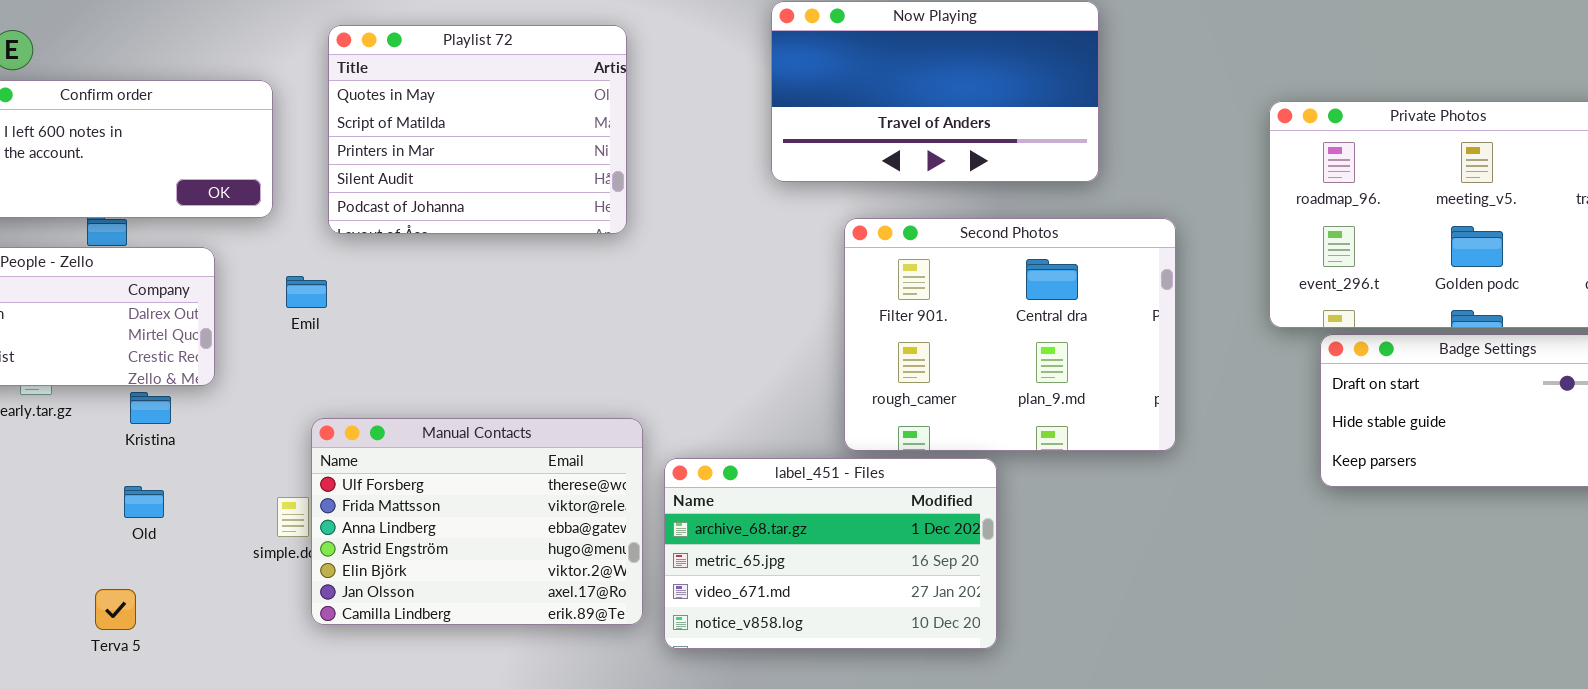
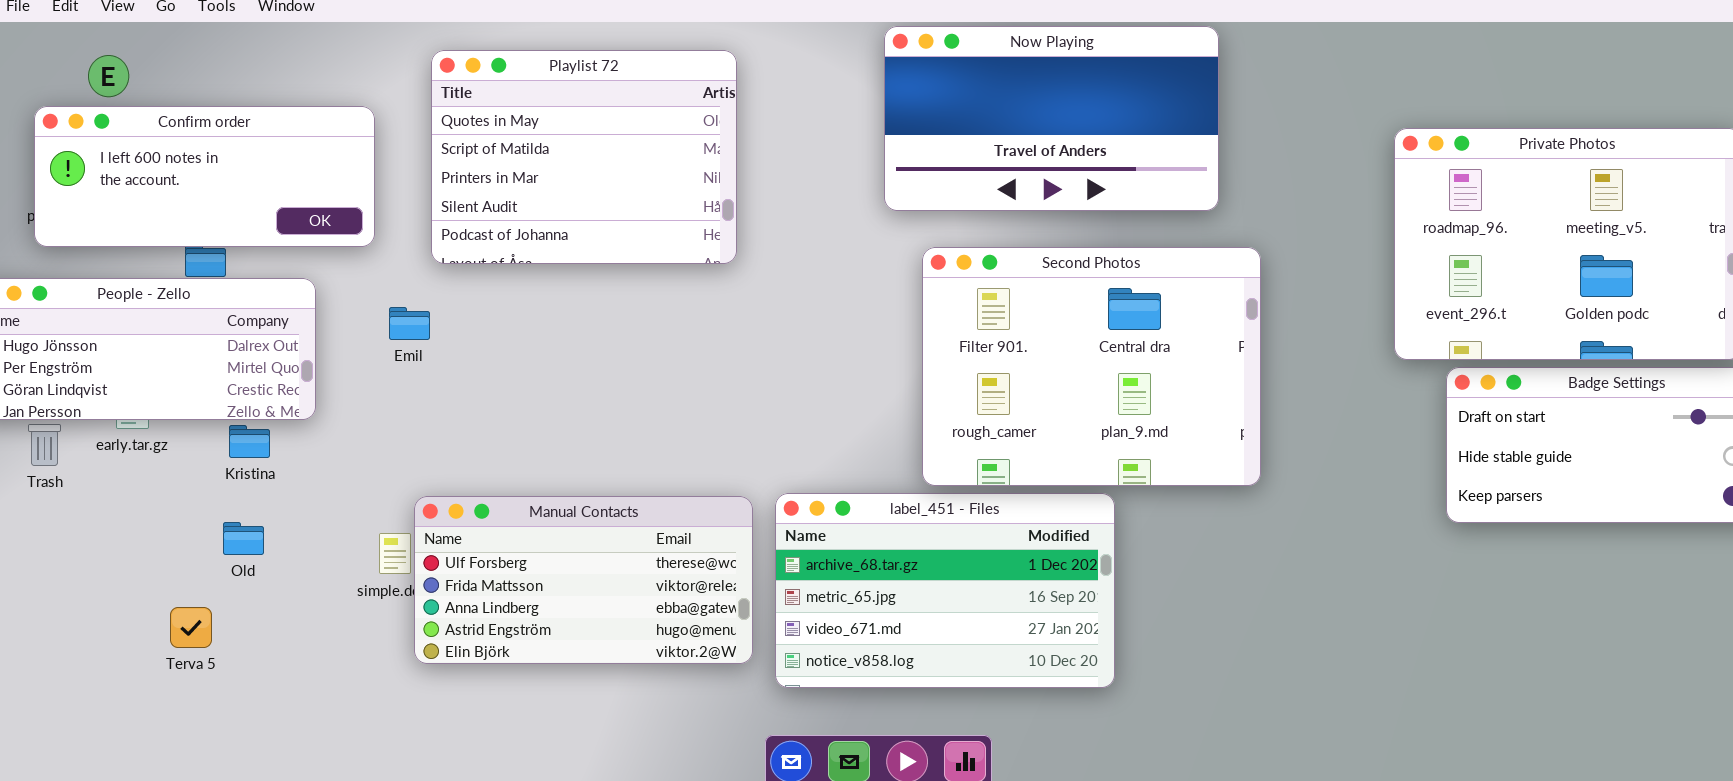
Second Photos: [844,218,1176,451] -> [922,247,1261,486], moved
Manual Contacts: [311,418,643,625] -> [414,496,753,664], resized
Terva 5: [95,589,136,630] -> [170,607,212,648], moved

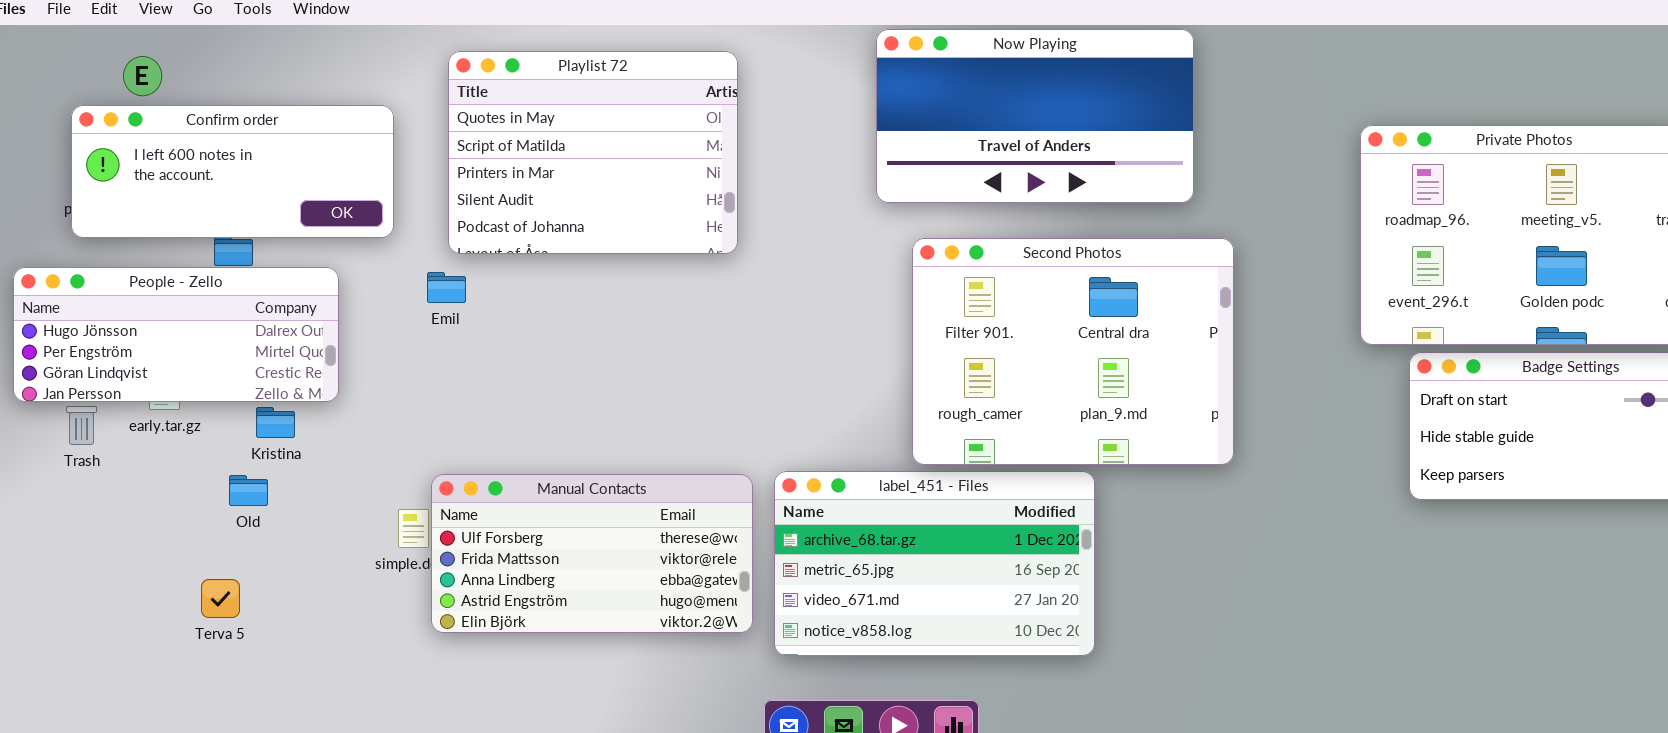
Emil: [389,307,430,340] -> [427,272,466,303], moved
Old: [223,522,264,555] -> [229,475,268,506], moved

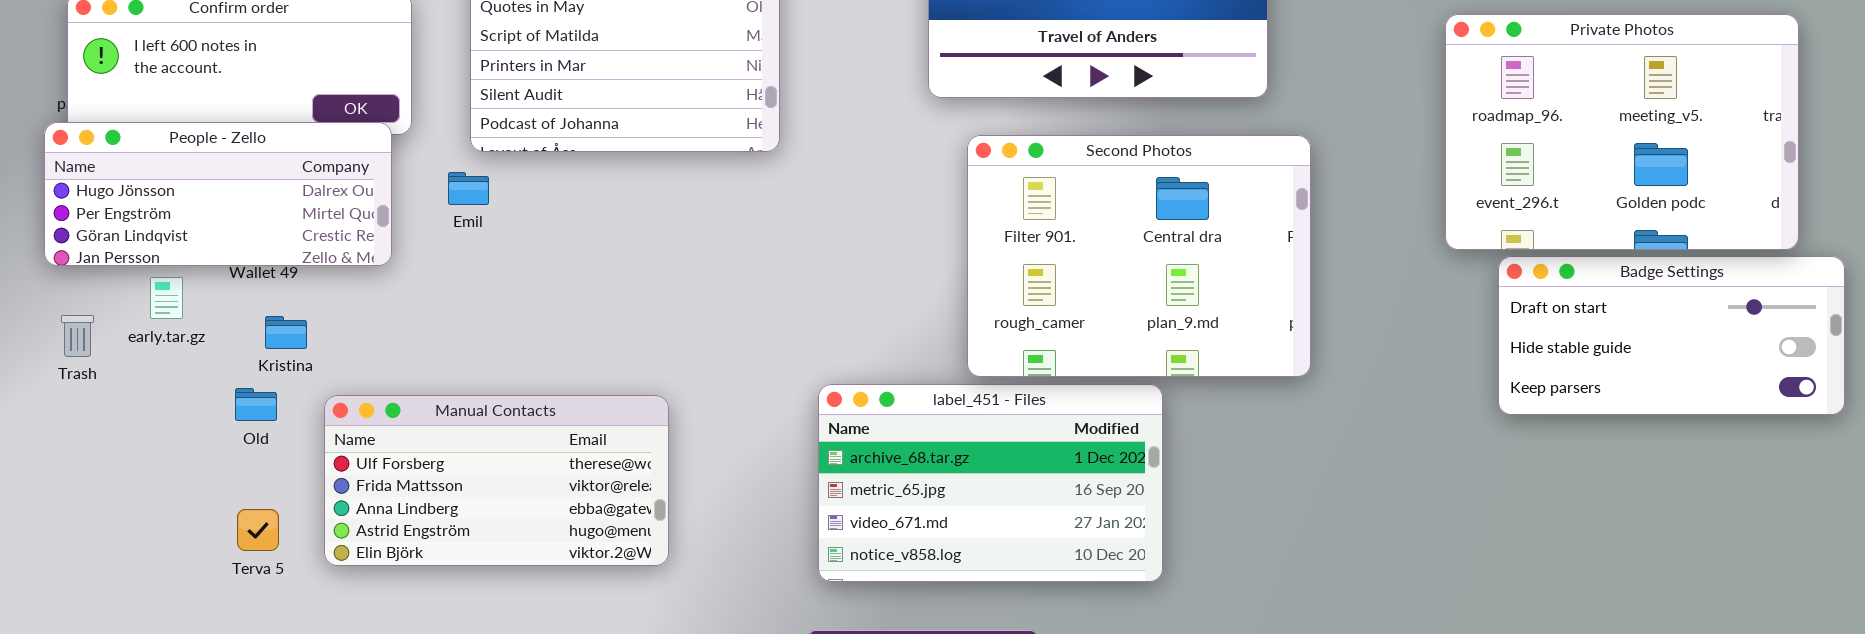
People - Zello: [13,267,339,402] -> [44,122,392,266], moved
Manual Contacts: [431,474,753,633] -> [324,395,669,566], moved
Terva 5: [201,579,240,618] -> [237,509,279,551], moved

